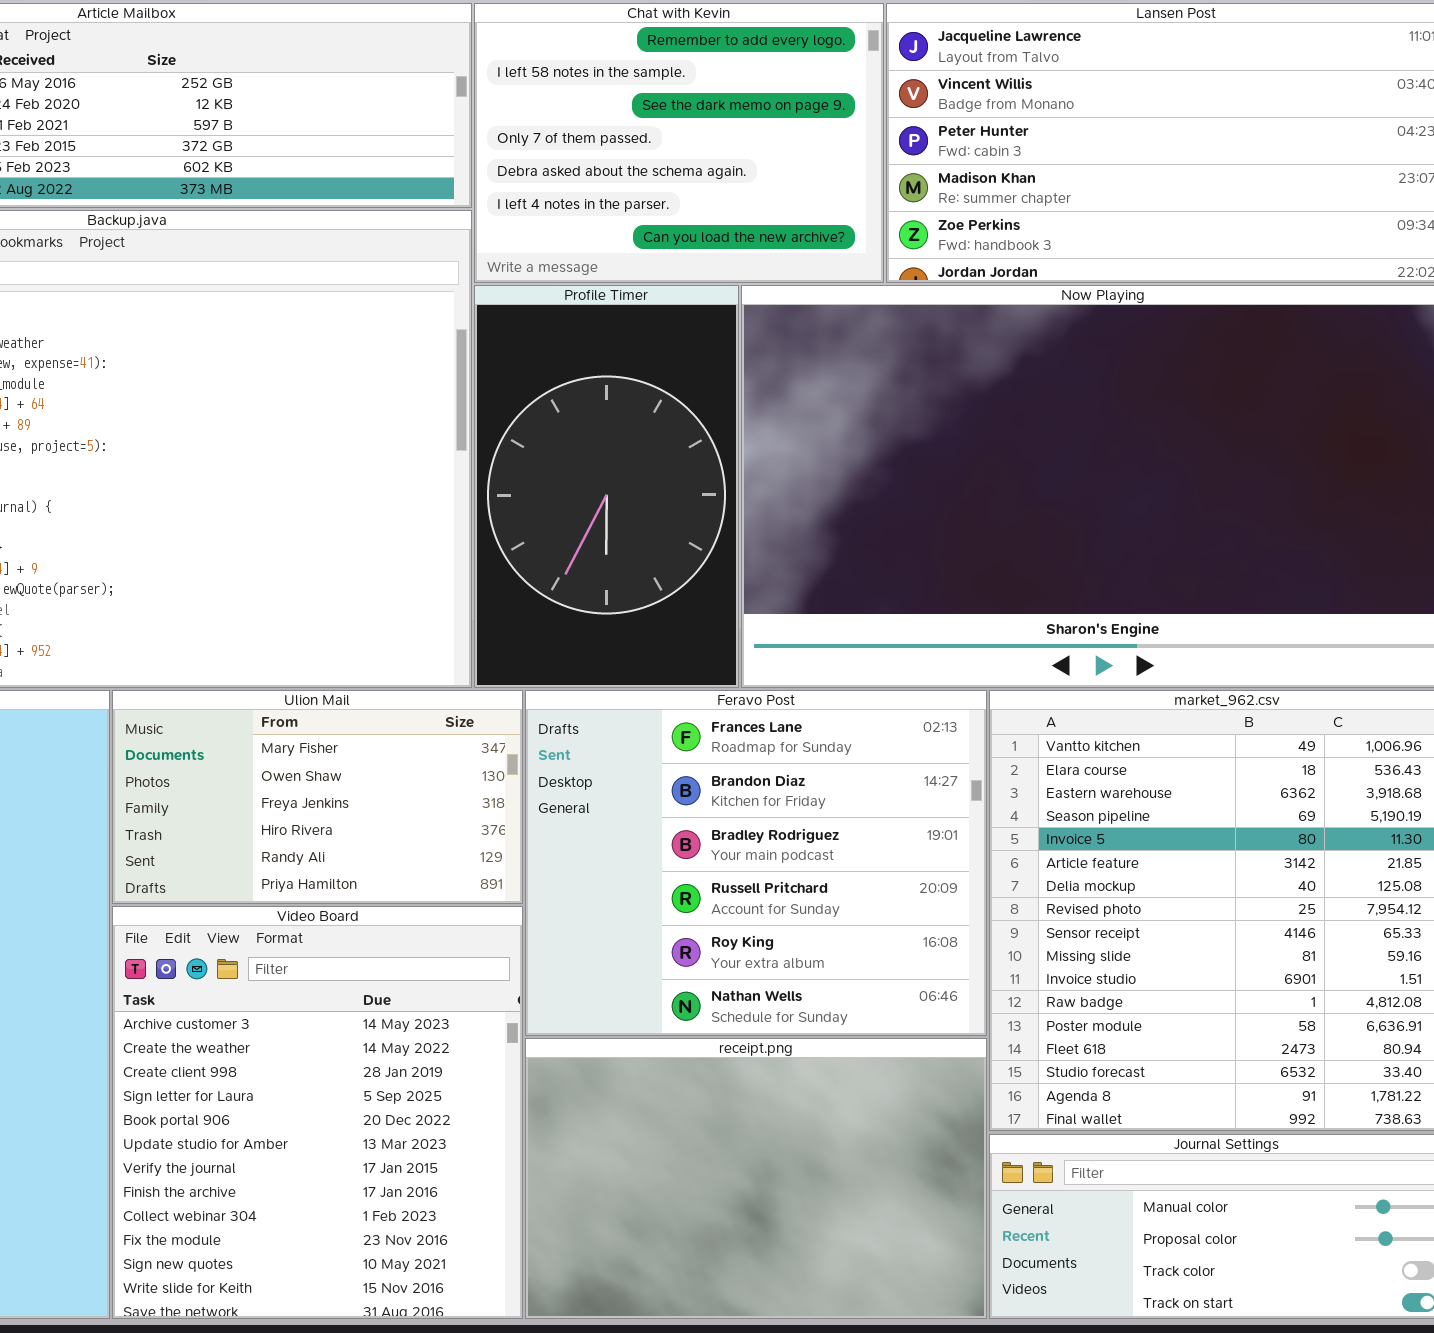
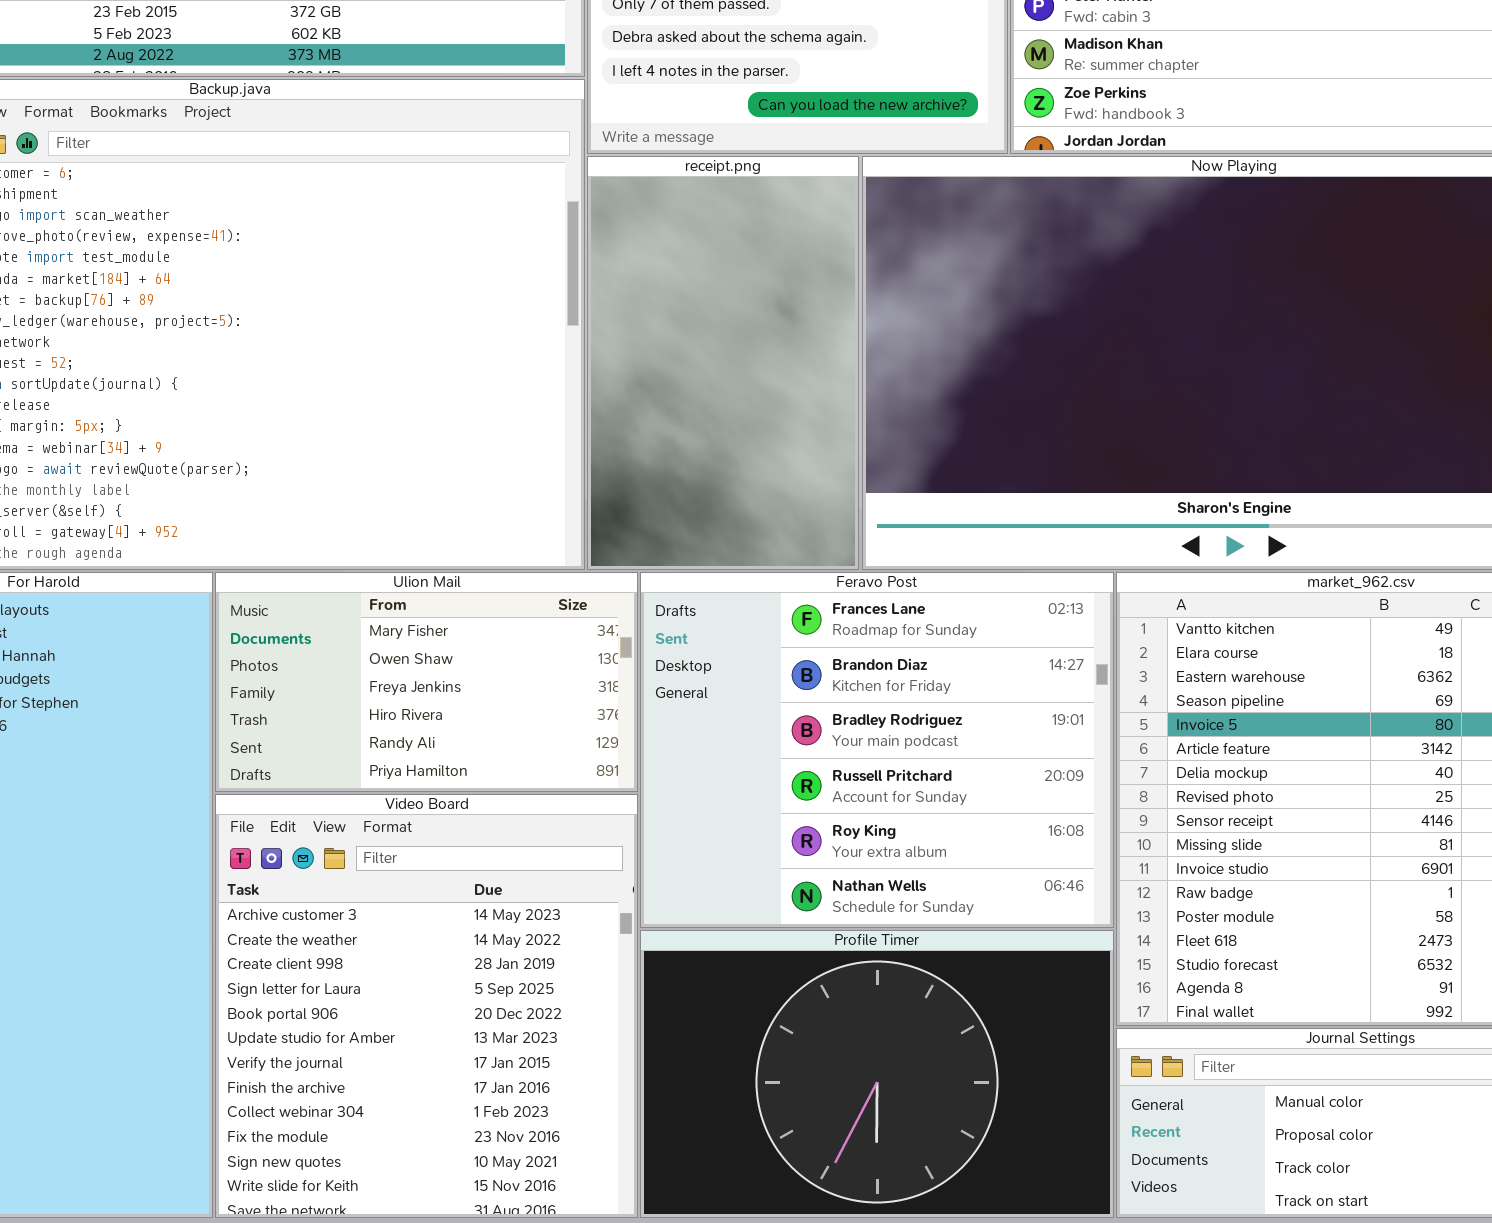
Profile Timer: [474,285,739,688] -> [640,930,1114,1218], moved, resized
receipt.png: [525,1038,987,1319] -> [587,156,859,570], moved, resized

